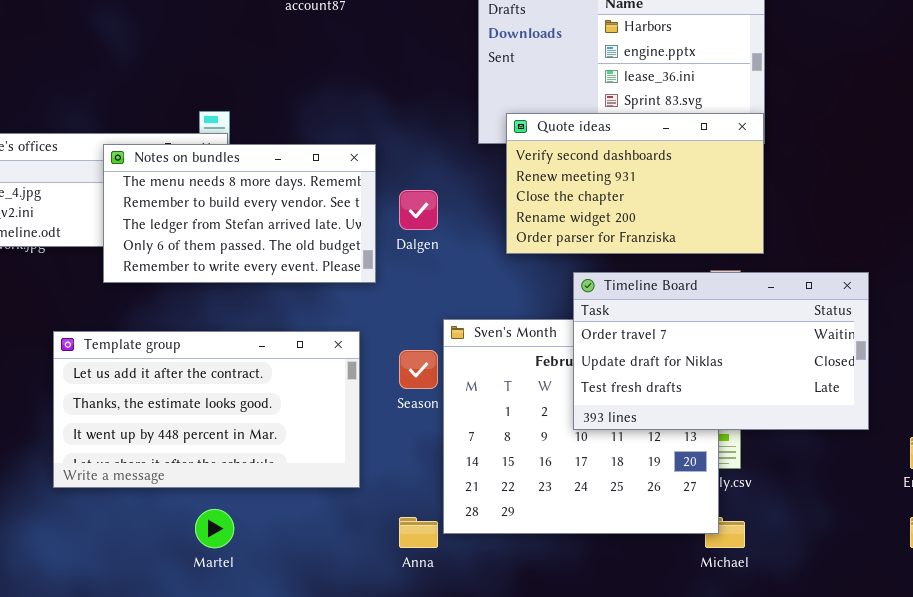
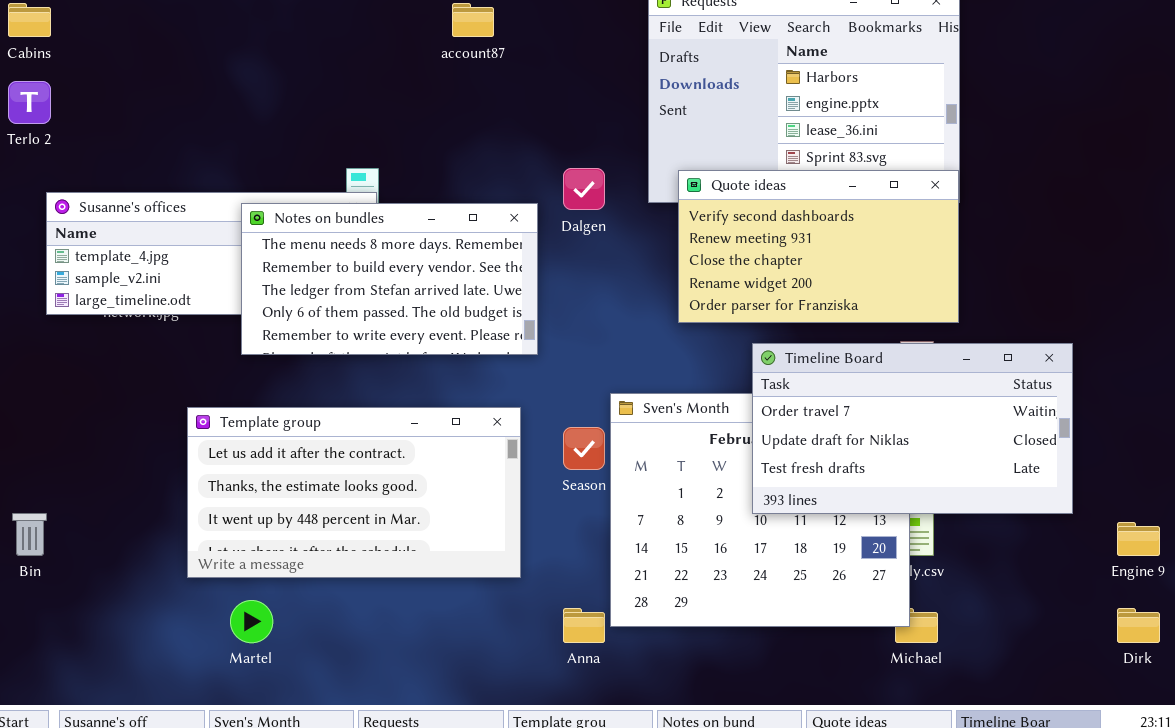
Dalgen: [399,190,438,230] -> [563,168,605,210], moved
Martel: [195,509,234,548] -> [230,600,273,643], moved

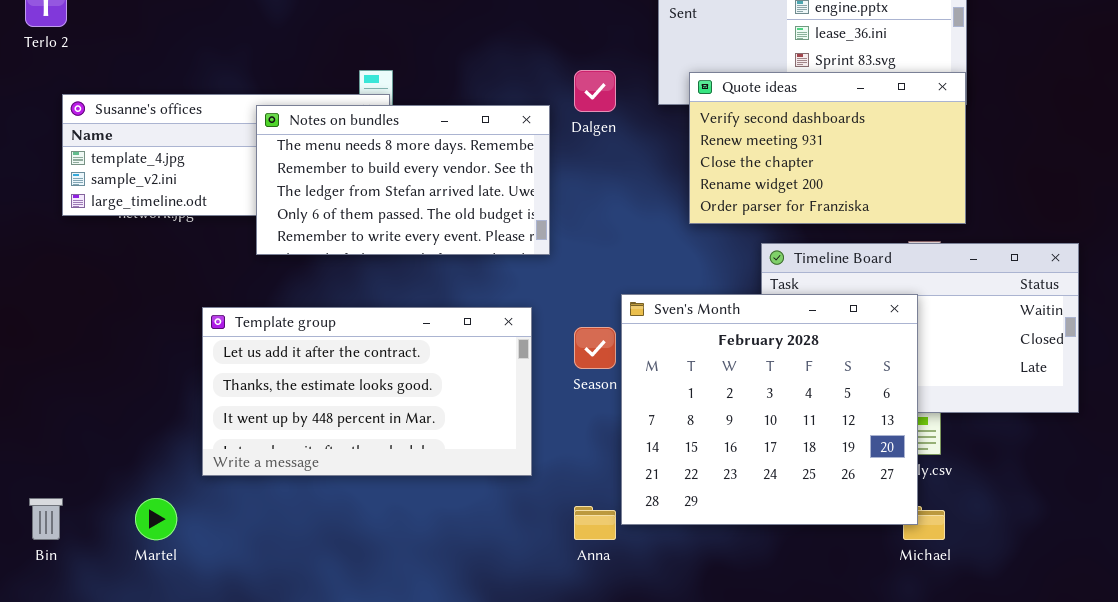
Sven's Month: [610,393,910,627] -> [621,294,918,525], raised
Bin: [12,513,47,556] -> [29,498,63,540], moved
Martel: [230,600,273,643] -> [135,498,177,540], moved

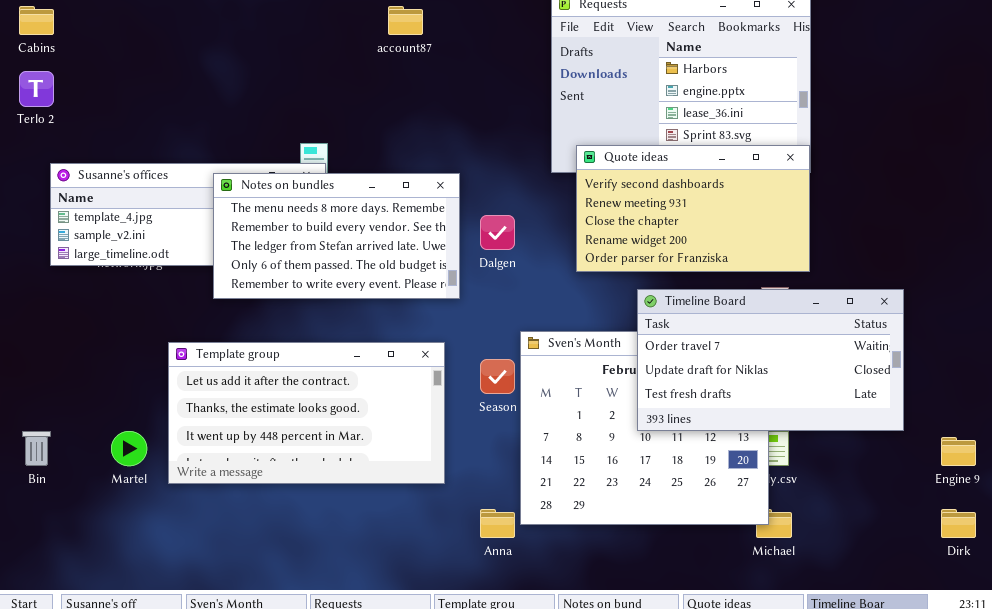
Dalgen: [574,70,616,112] -> [480,215,515,250], moved
Timeline Board: [761,243,1079,413] -> [637,289,904,431], raised
Bin: [29,498,63,540] -> [22,431,51,466], moved
Martel: [135,498,177,540] -> [111,431,147,466], moved

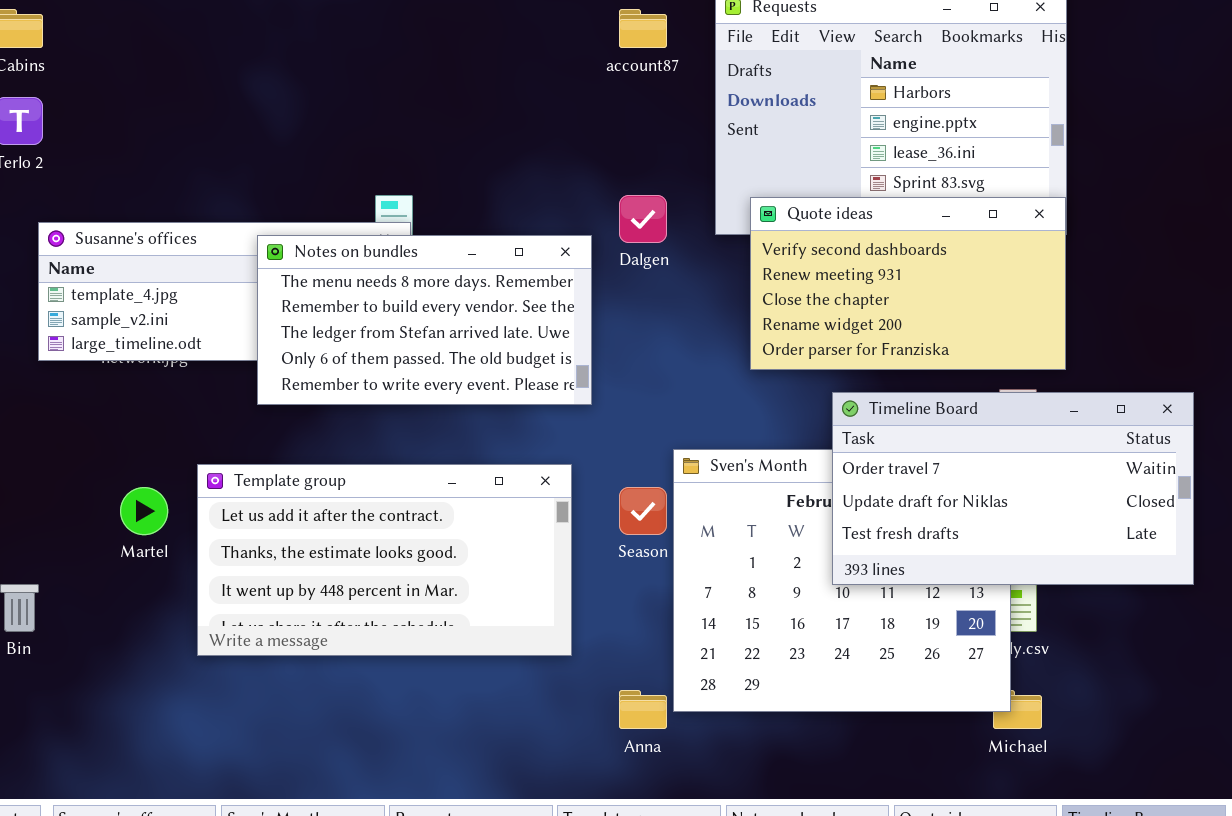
account87: [388,6,423,35] -> [619,9,667,48], moved
Dalgen: [480,215,515,250] -> [619,195,667,243], moved
Martel: [111,431,147,466] -> [120,487,168,535], moved

